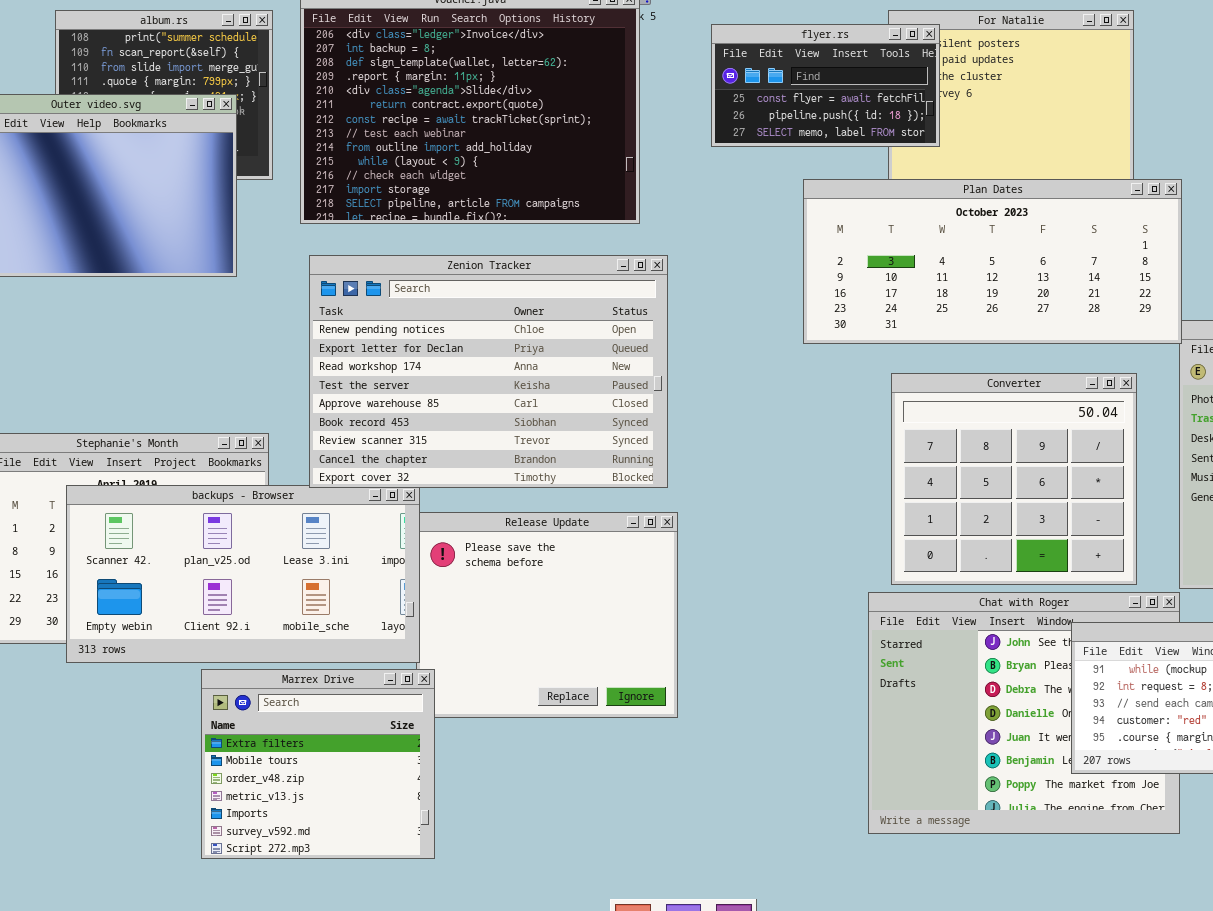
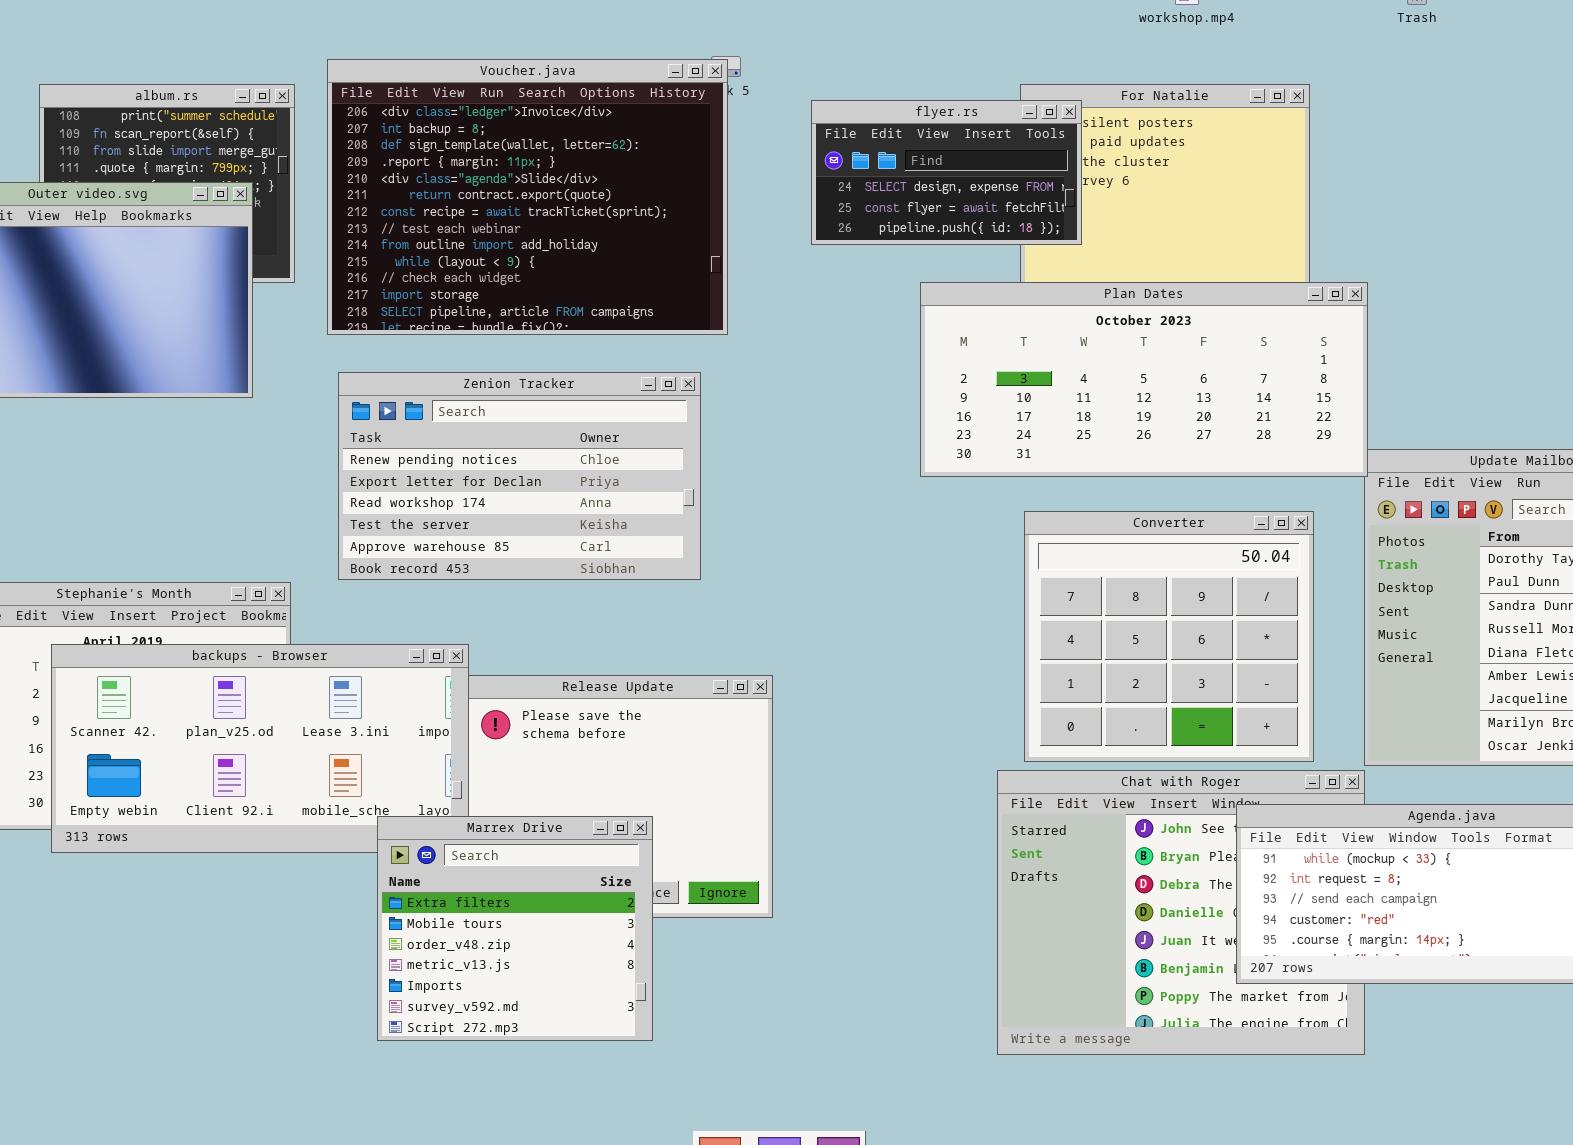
flyer.rs: [711,24,940,147] -> [811,100,1082,245], scrolled up 1 row
Zenion Tracker: [309,255,668,488] -> [338,372,701,580], resized
Marrex Drive: [201,669,435,859] -> [377,816,653,1041], moved

